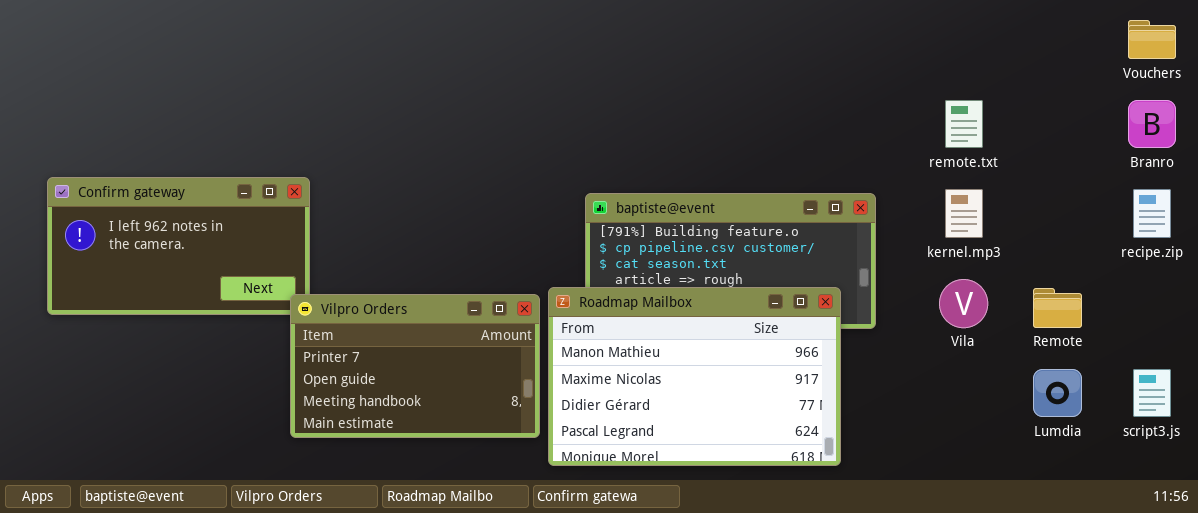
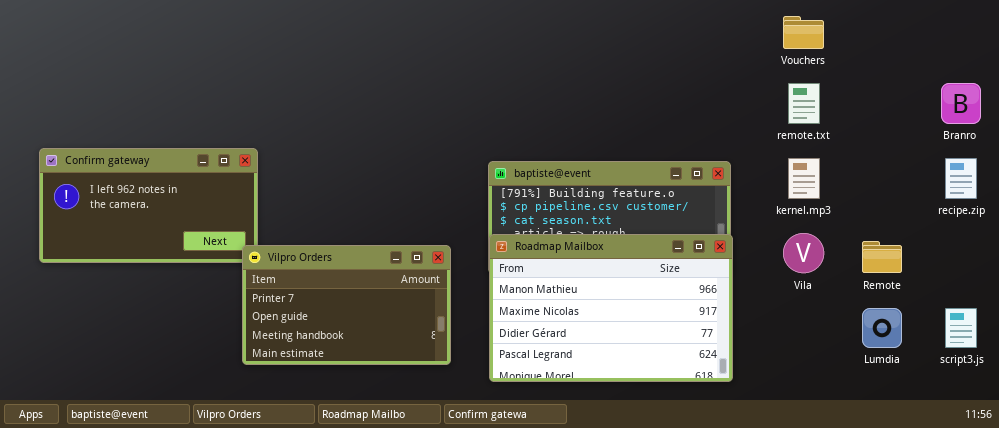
Vouchers: [1128,20,1176,59] -> [783,16,824,49], moved
Roadmap Mailbox: [548,287,841,466] -> [489,234,733,382], moved

